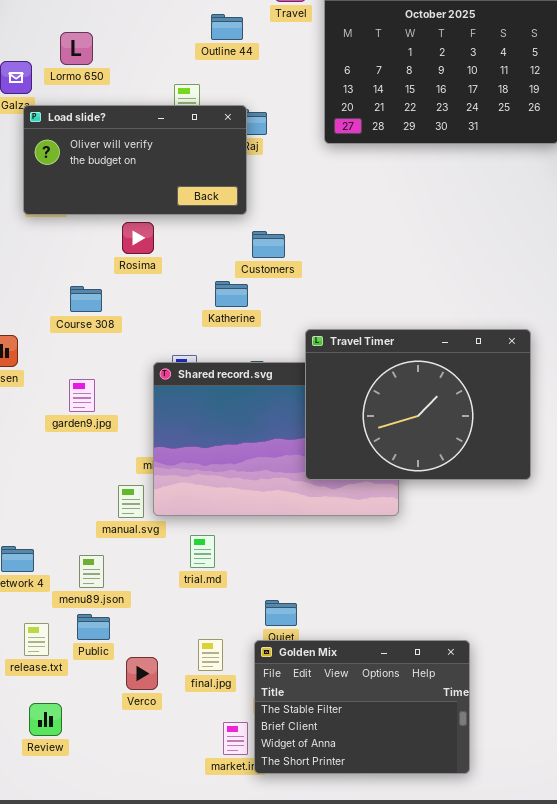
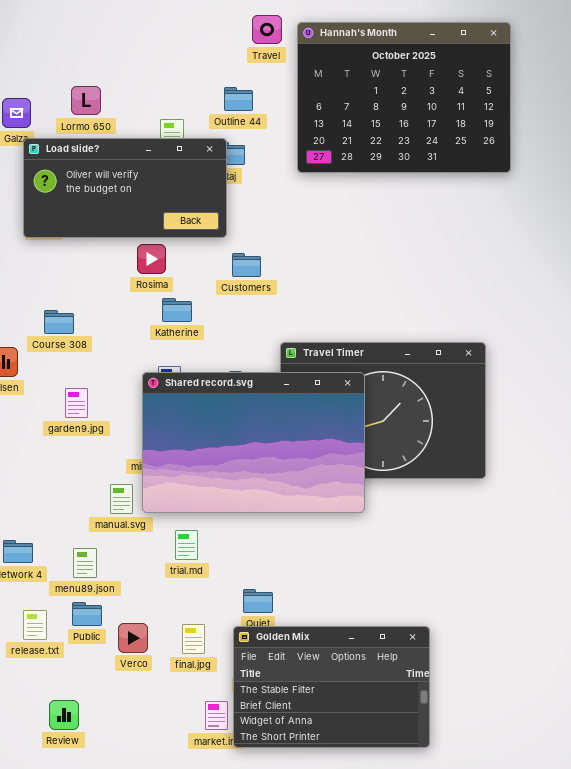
Outline 44: [211,14,243,40] -> [224,87,253,111], moved
Lormo 650: [60,32,93,65] -> [71,86,101,115], moved
Rosima: [122,222,154,254] -> [137,244,166,274], moved
Katherine: [215,281,248,307] -> [162,298,192,322], moved
Course 308: [70,286,102,312] -> [44,310,74,334], moved
Shared record.svg: [153,362,399,516] -> [142,372,365,513], raised
Verco: [126,657,158,690] -> [118,623,148,653], moved
Review: [29,703,62,736] -> [49,700,79,730], moved

